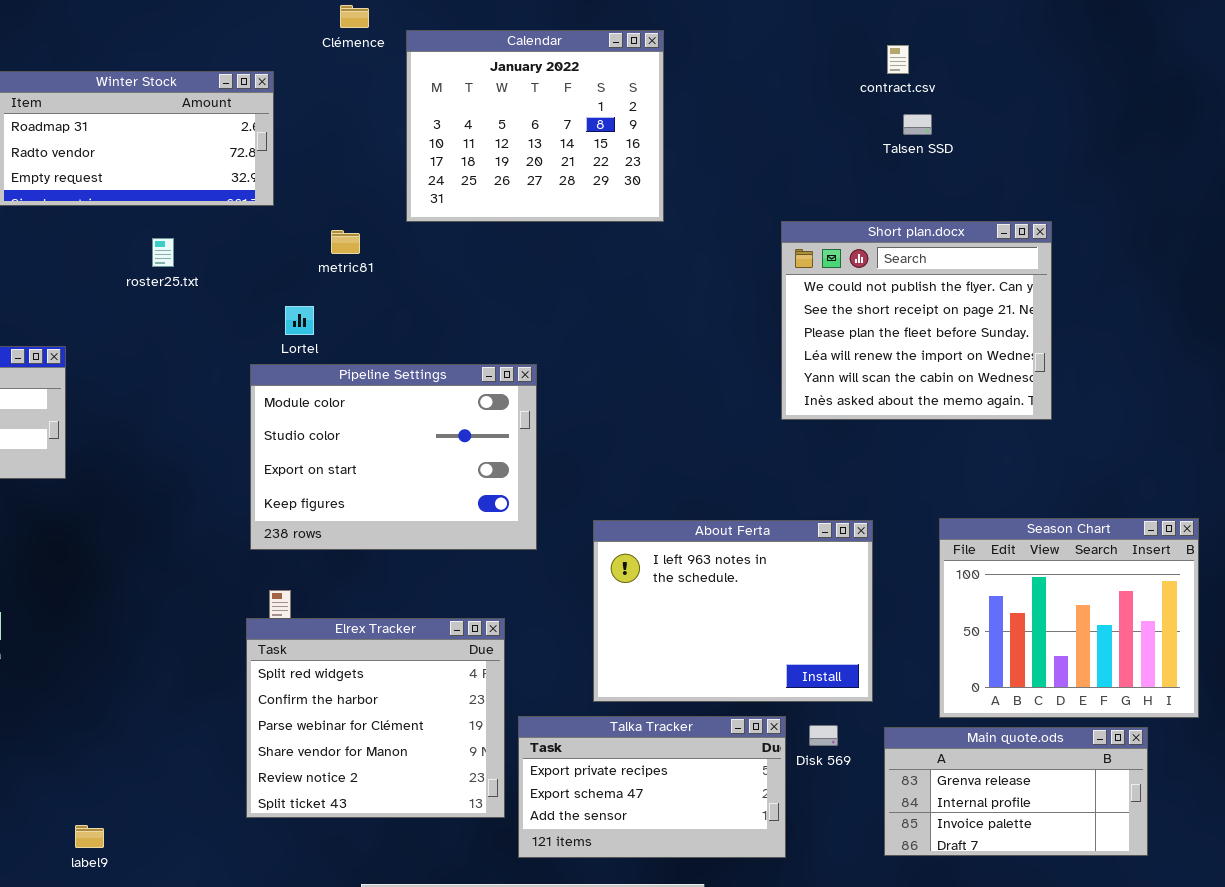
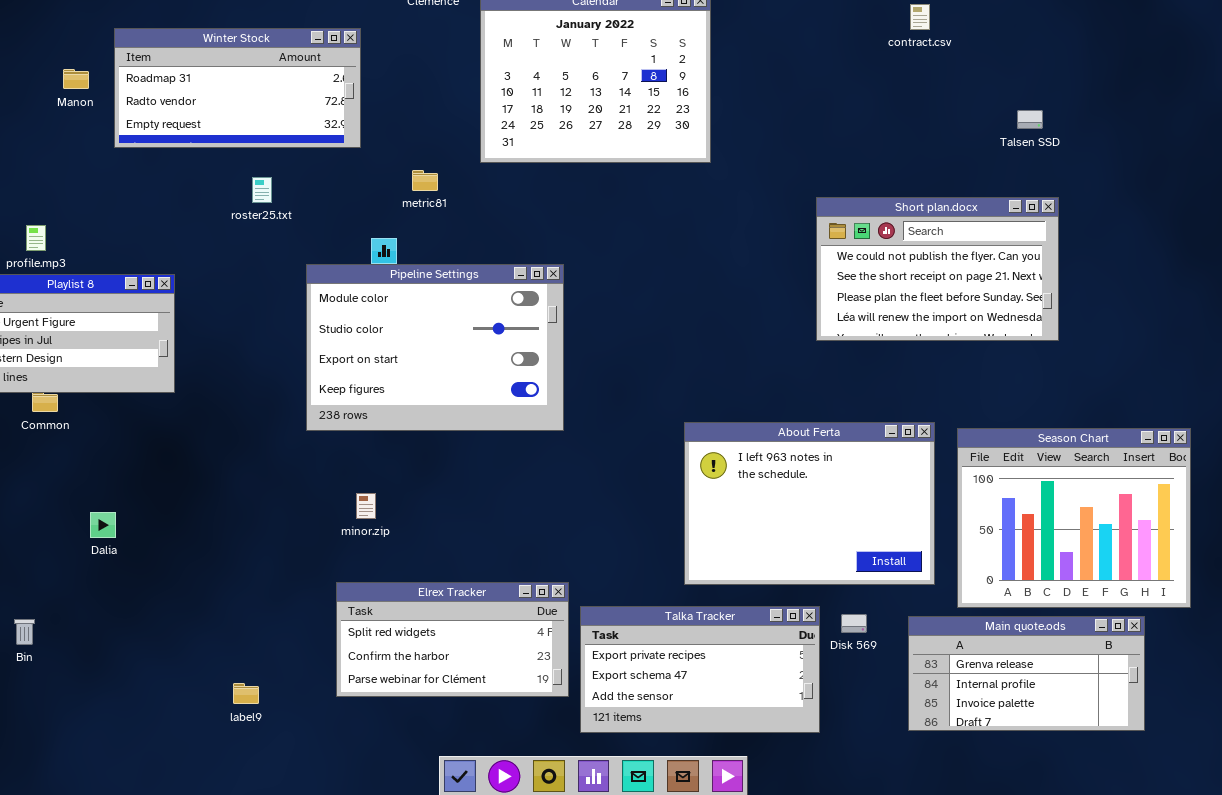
Talsen SSD: [903,114,932,135] -> [1017,110,1043,129], moved
Short plan.docx: [781,221,1052,420] -> [816,197,1059,341], resized
Pipeline Settings: [250,364,537,550] -> [306,264,564,431], moved
About Ferta: [593,520,873,702] -> [684,422,935,585], moved
Elrex Tracker: [246,618,505,818] -> [336,582,569,697], resized
label9: [75,825,104,848] -> [233,683,259,704], moved

